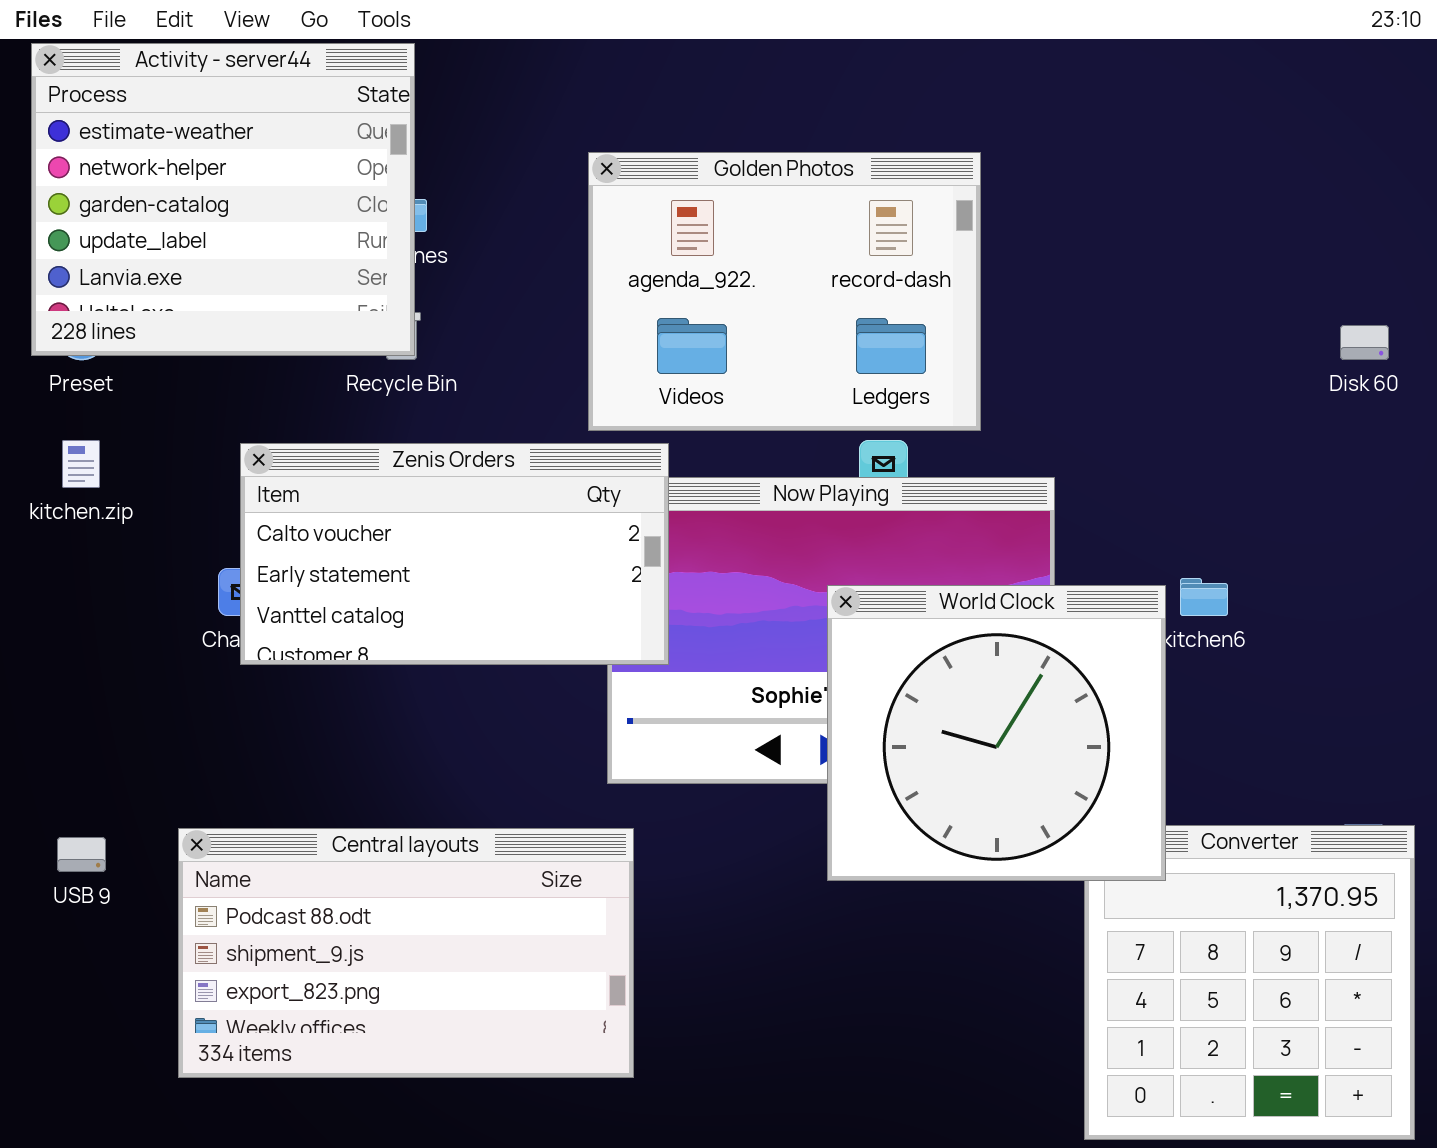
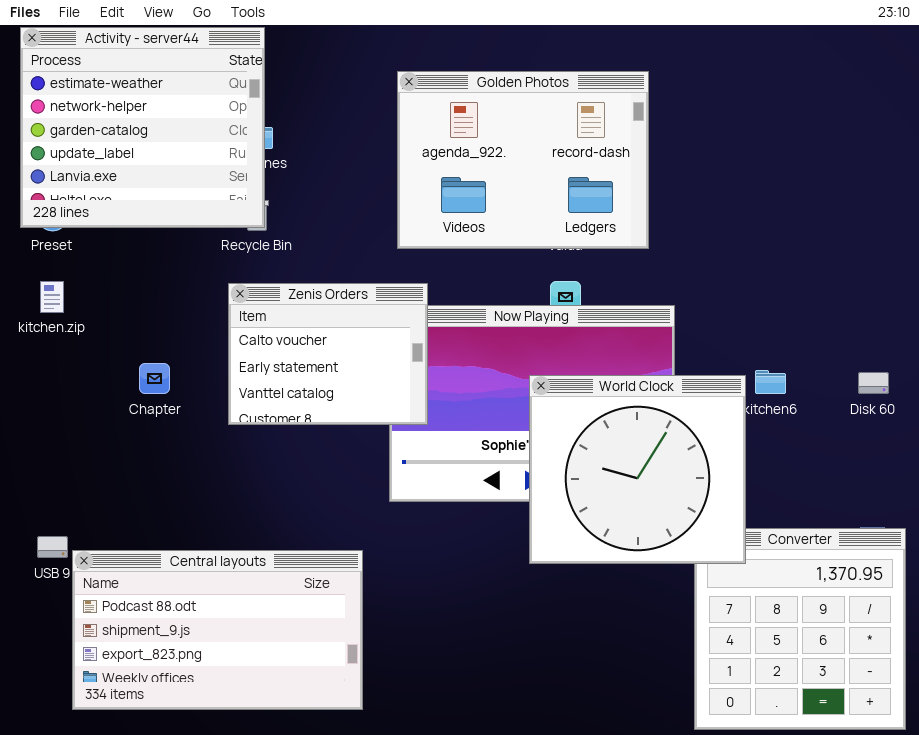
Golden Photos: [588,152,981,431] -> [397,71,649,249], moved
Disk 60: [1340,325,1389,360] -> [858,372,889,394], moved
Zenis Orders: [240,443,669,665] -> [228,283,428,425], resized
Central layouts: [178,828,634,1078] -> [72,550,363,710], moved

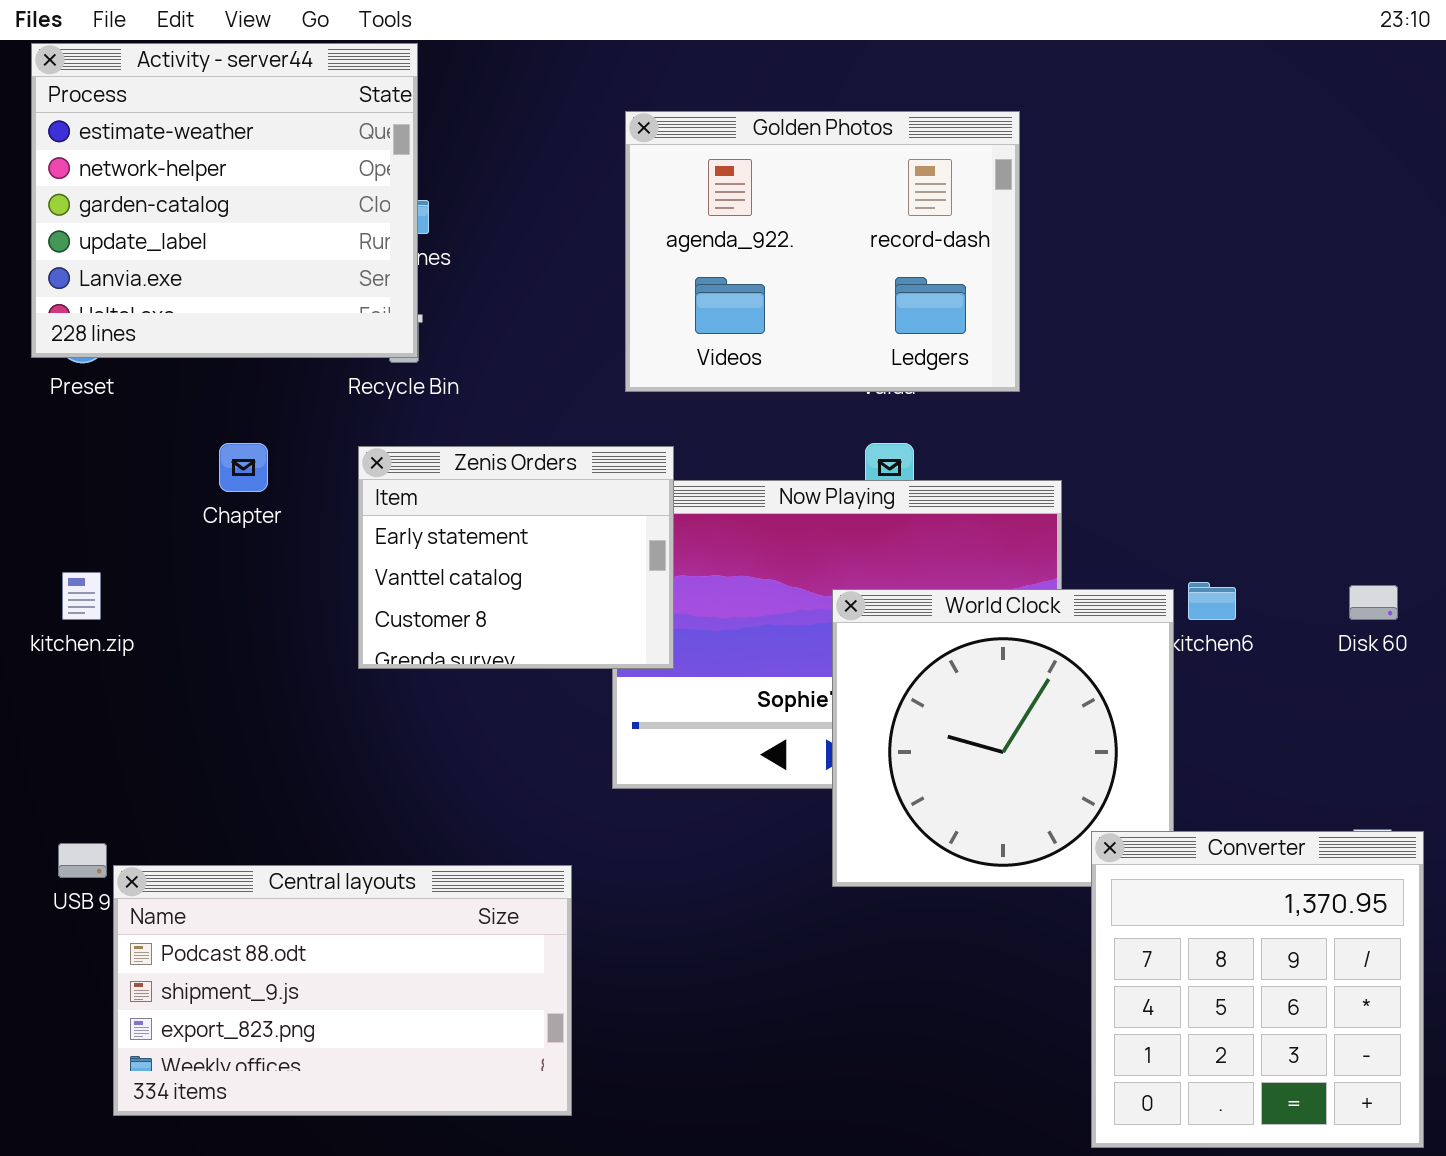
kitchen.zip: [40,281,64,313] -> [62,572,101,620], moved
Zenis Orders: [228,283,428,425] -> [358,446,674,669], scrolled down 1 row
Chapter: [139,363,170,394] -> [219,443,268,492], moved
Converter: [694,528,906,730] -> [1091,831,1424,1148], raised

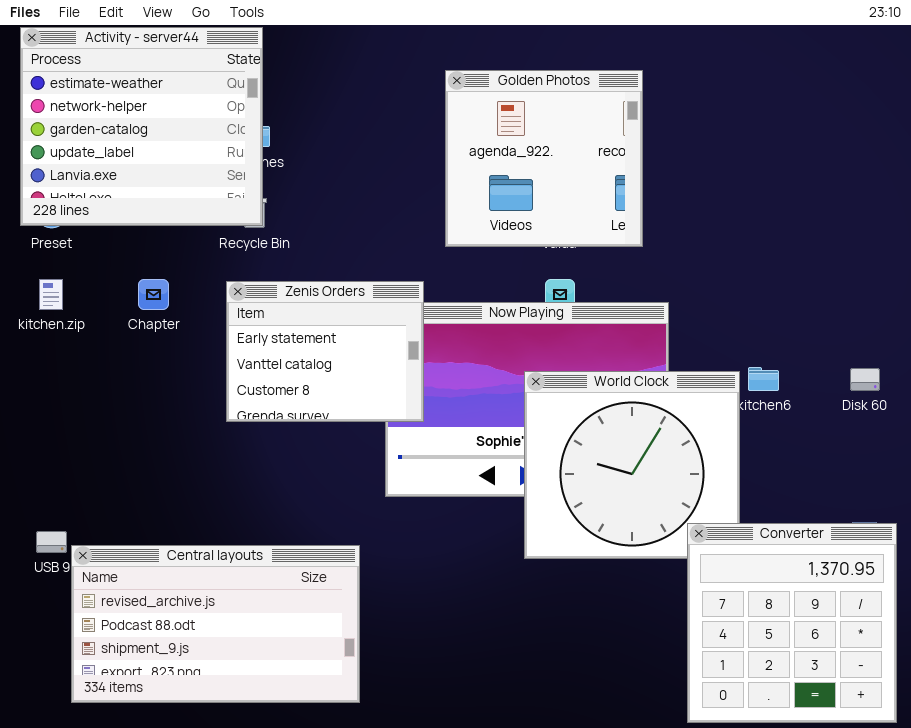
Golden Photos: [625,111,1020,392] -> [445,70,643,247], resized
kitchen.zip: [62,572,101,620] -> [39,279,63,310], moved
Central layouts: [113,865,572,1116] -> [71,545,360,703], scrolled up 1 row

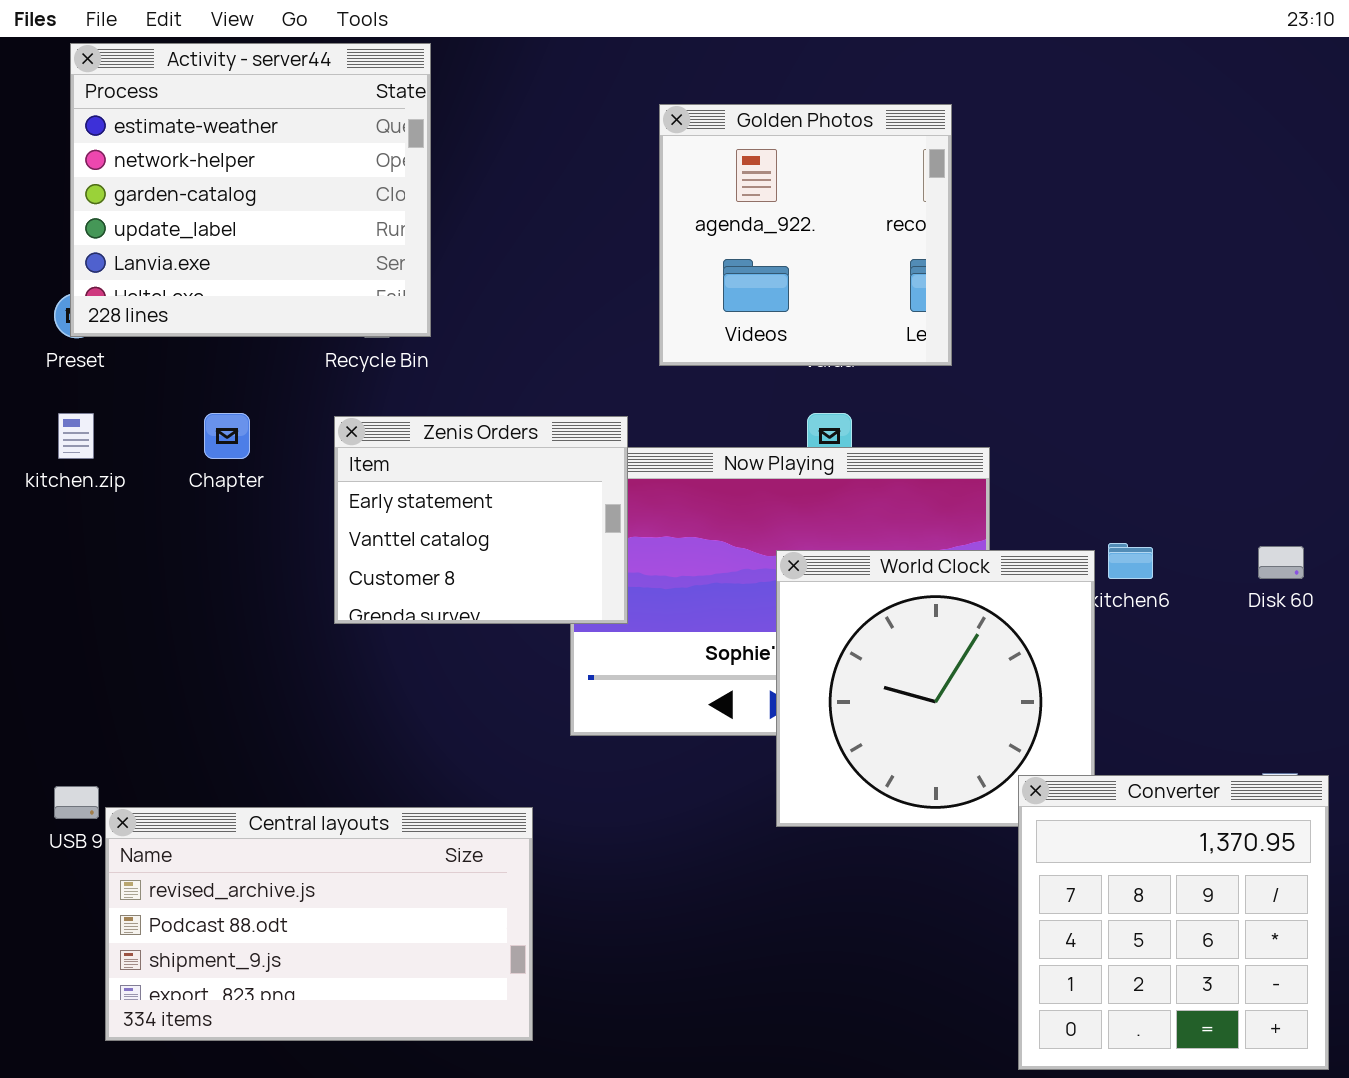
Activity - server44: [20,27,263,226] -> [70,43,431,337], moved

